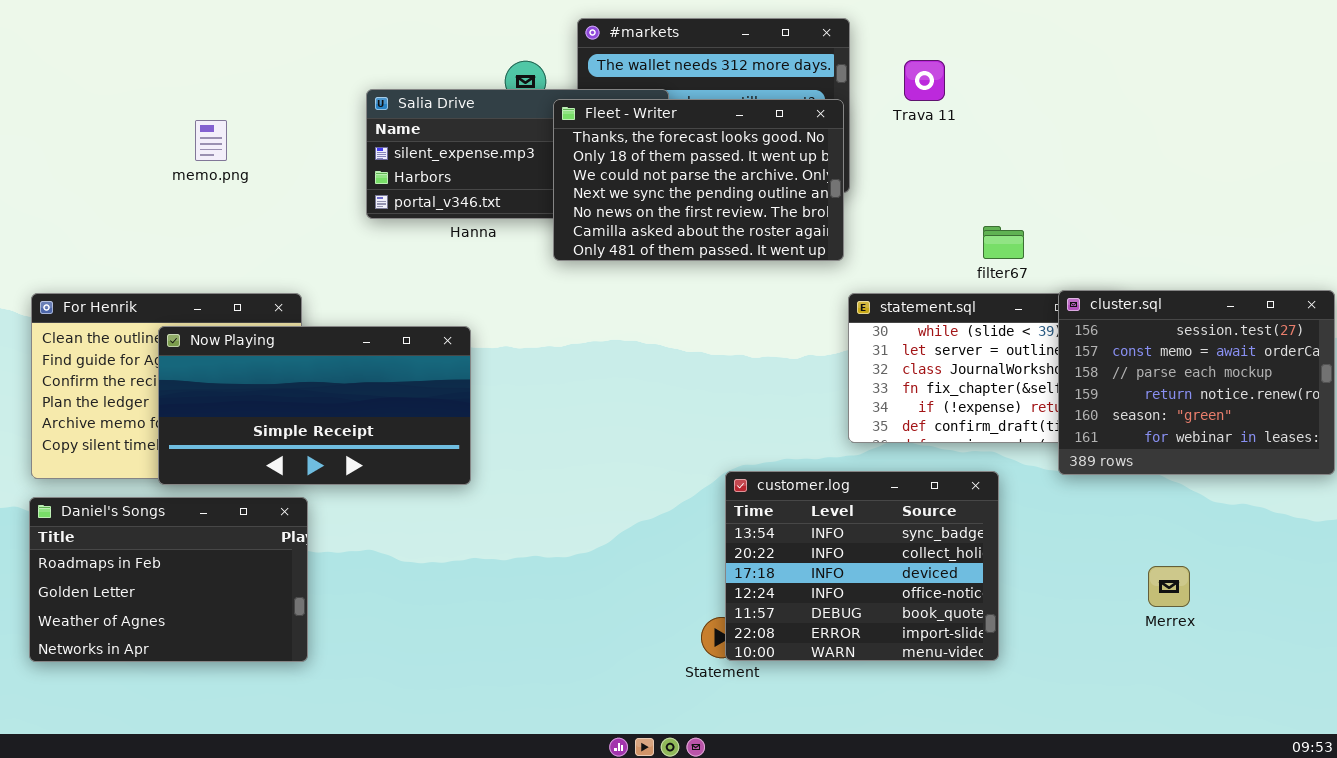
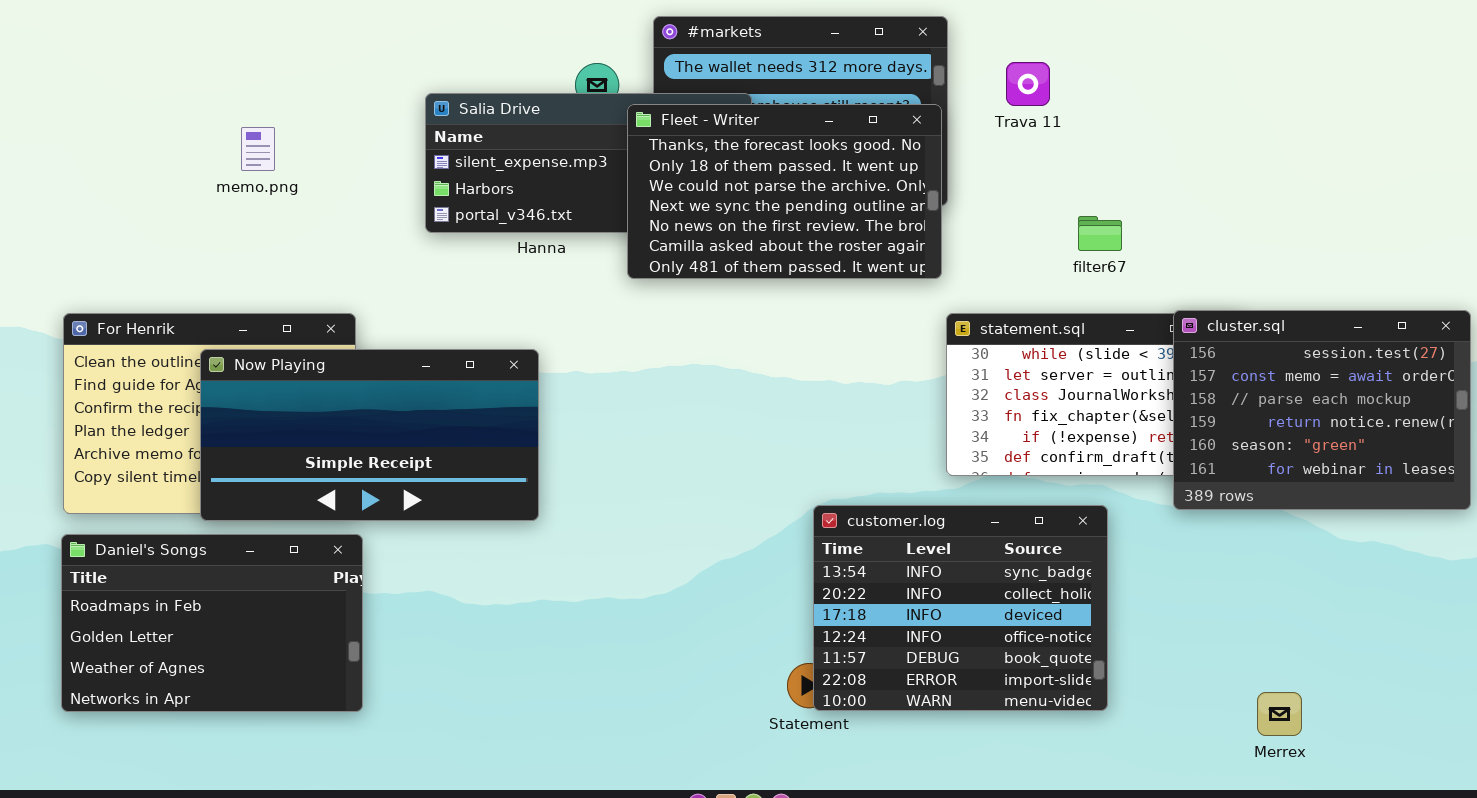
filter67: [983,226,1024,259] -> [1078,216,1122,251], moved
Merrex: [1148,566,1190,607] -> [1257,692,1302,736], moved

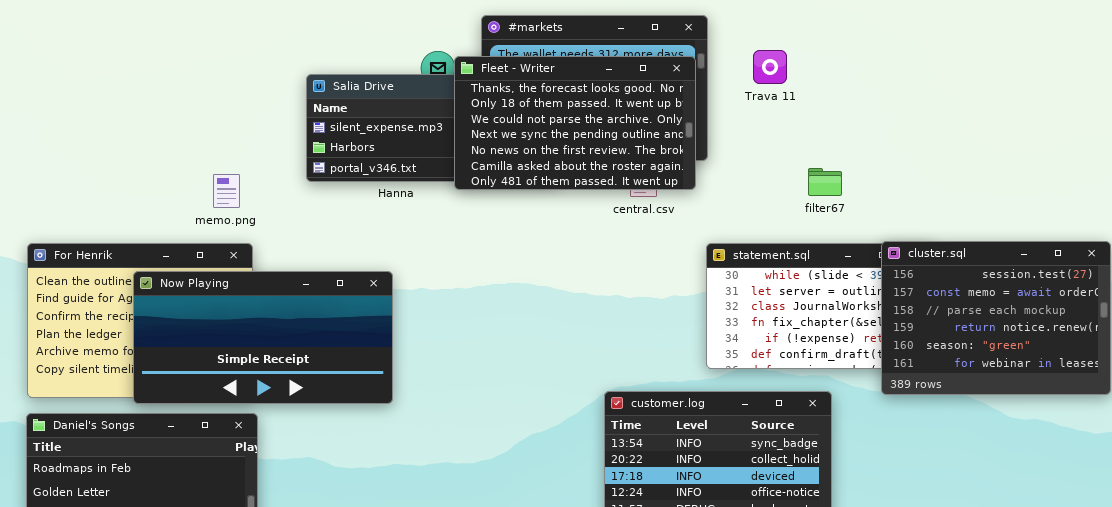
Fleet - Writer: [627,104,942,279] -> [454,56,696,190], moved
memo.png: [241,127,275,171] -> [213,174,240,208], moved

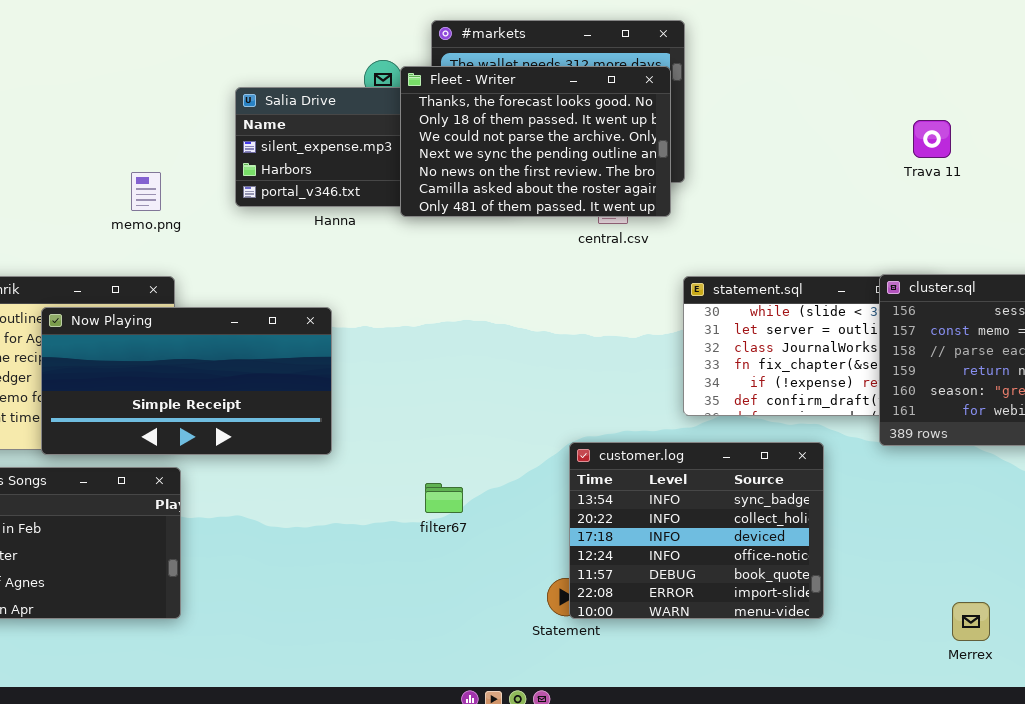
Trava 11: [753,50,787,84] -> [913,120,951,158], moved
filter67: [808,168,842,196] -> [425,483,463,513], moved
memo.png: [213,174,240,208] -> [131,172,161,211], moved

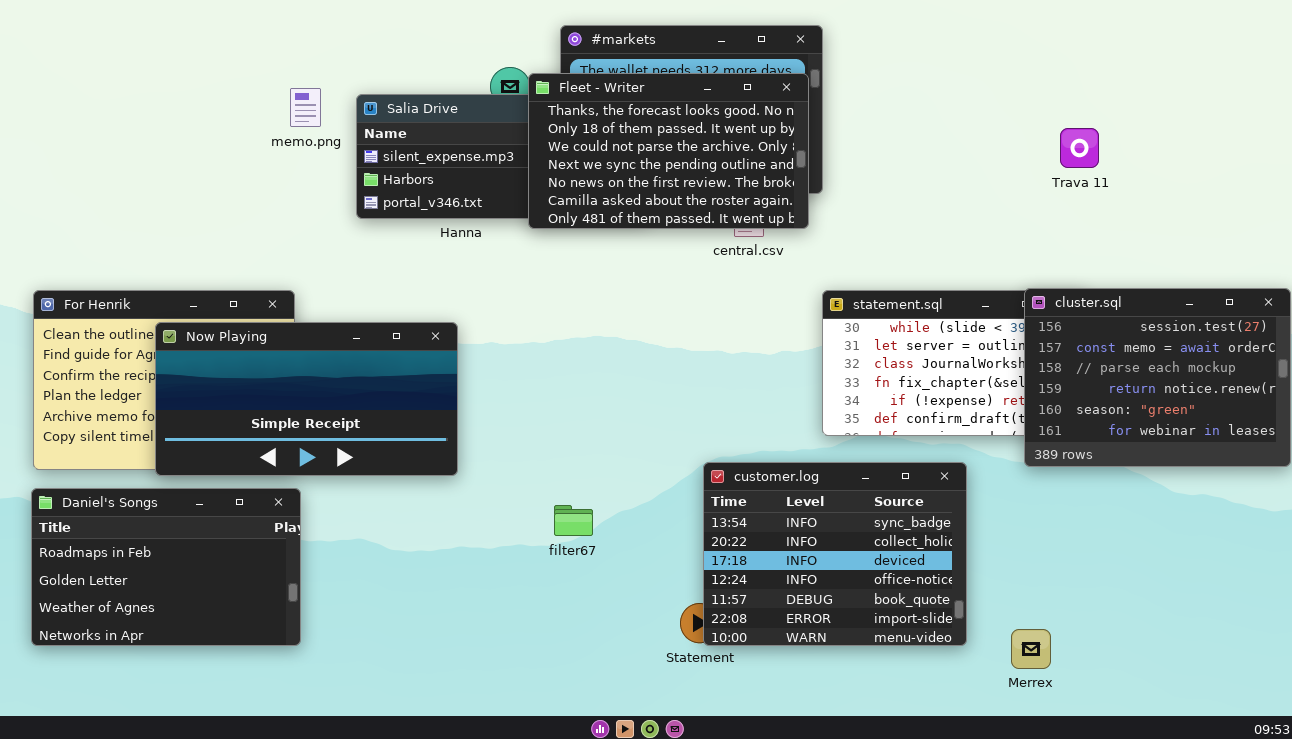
memo.png: [131,172,161,211] -> [290,88,321,127], moved
Merrex: [952,602,990,641] -> [1011,629,1051,669], moved

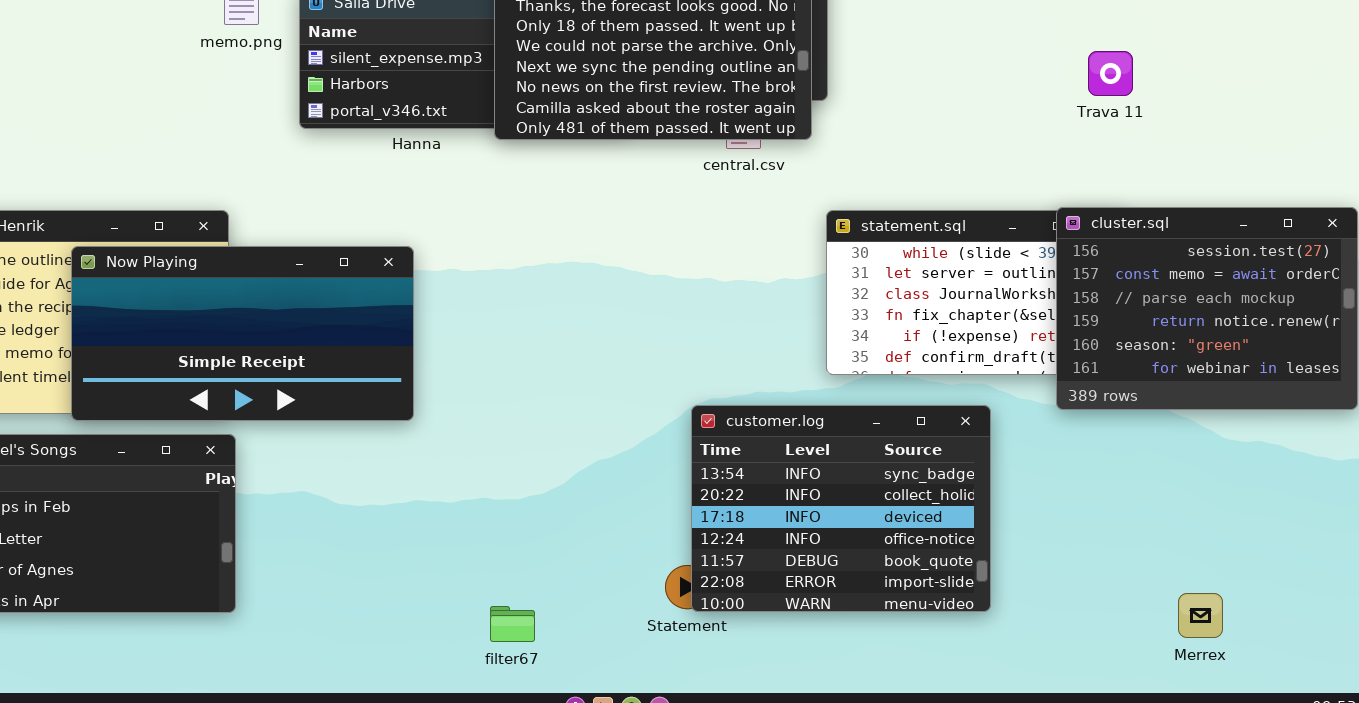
Trava 11: [1060,128,1099,168] -> [1088,51,1133,96], moved
filter67: [554,505,593,536] -> [490,606,535,642], moved
Merrex: [1011,629,1051,669] -> [1178,593,1223,638], moved

